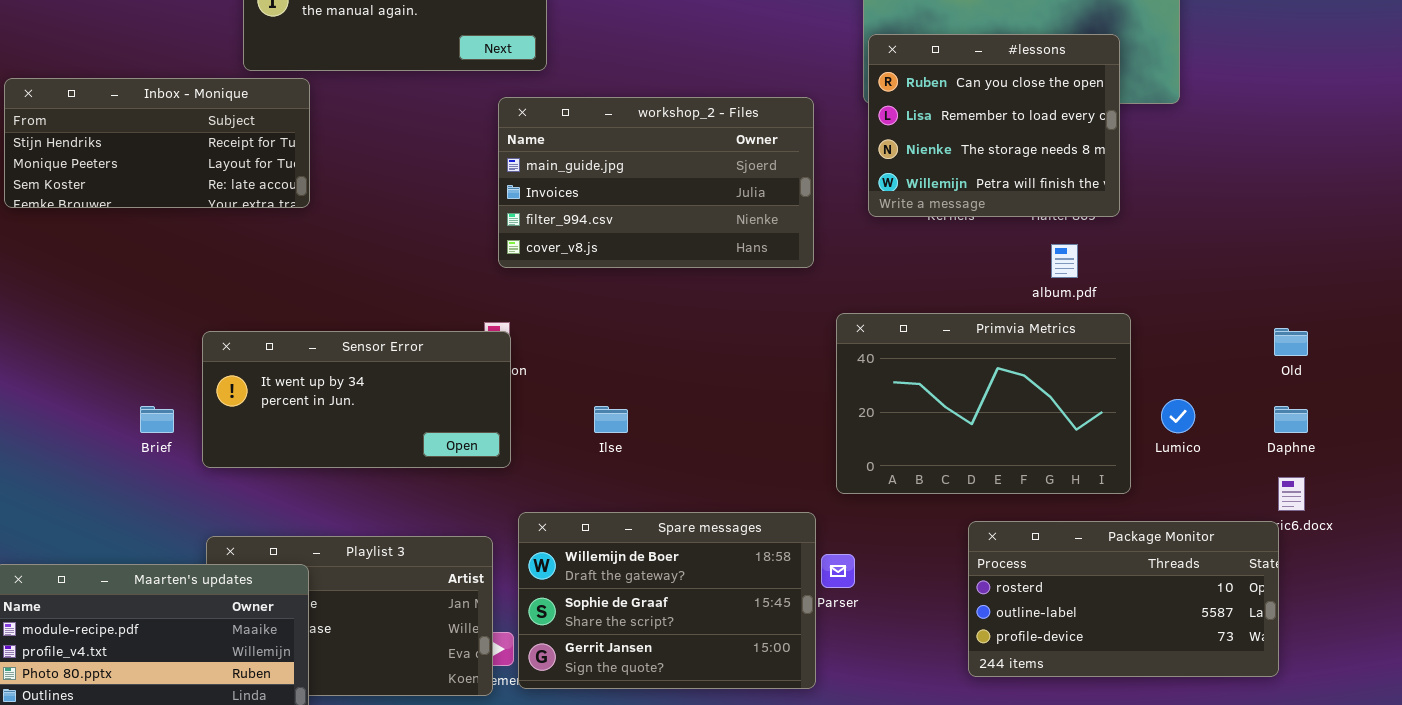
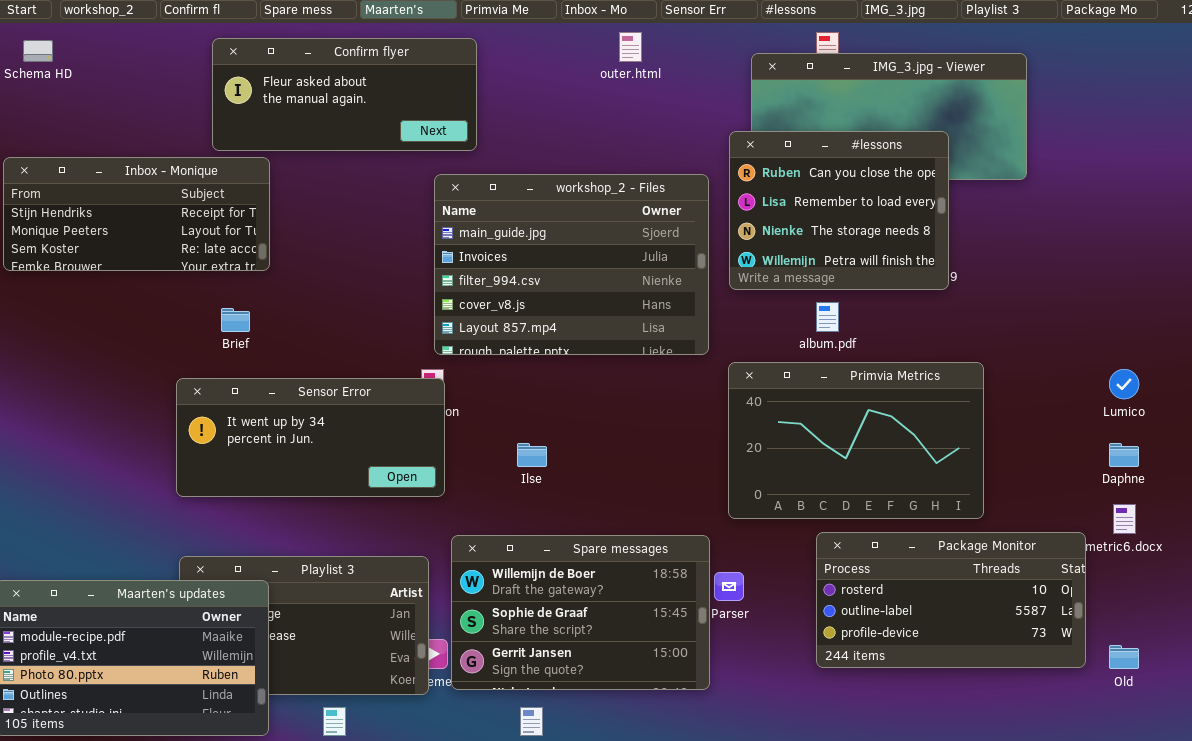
#lessons: [868,34,1120,217] -> [729,131,949,290], moved
workshop_2 - Files: [498,97,814,268] -> [434,174,709,355], resized
album.pdf: [1051,244,1078,278] -> [816,302,839,332], moved
Old: [1274,328,1308,356] -> [1109,645,1139,669], moved
Lumico: [1161,399,1195,433] -> [1109,369,1139,399], moved
Brief: [140,406,174,433] -> [221,308,250,332], moved
Package Monitor: [968,521,1279,677] -> [816,532,1086,668], moved

